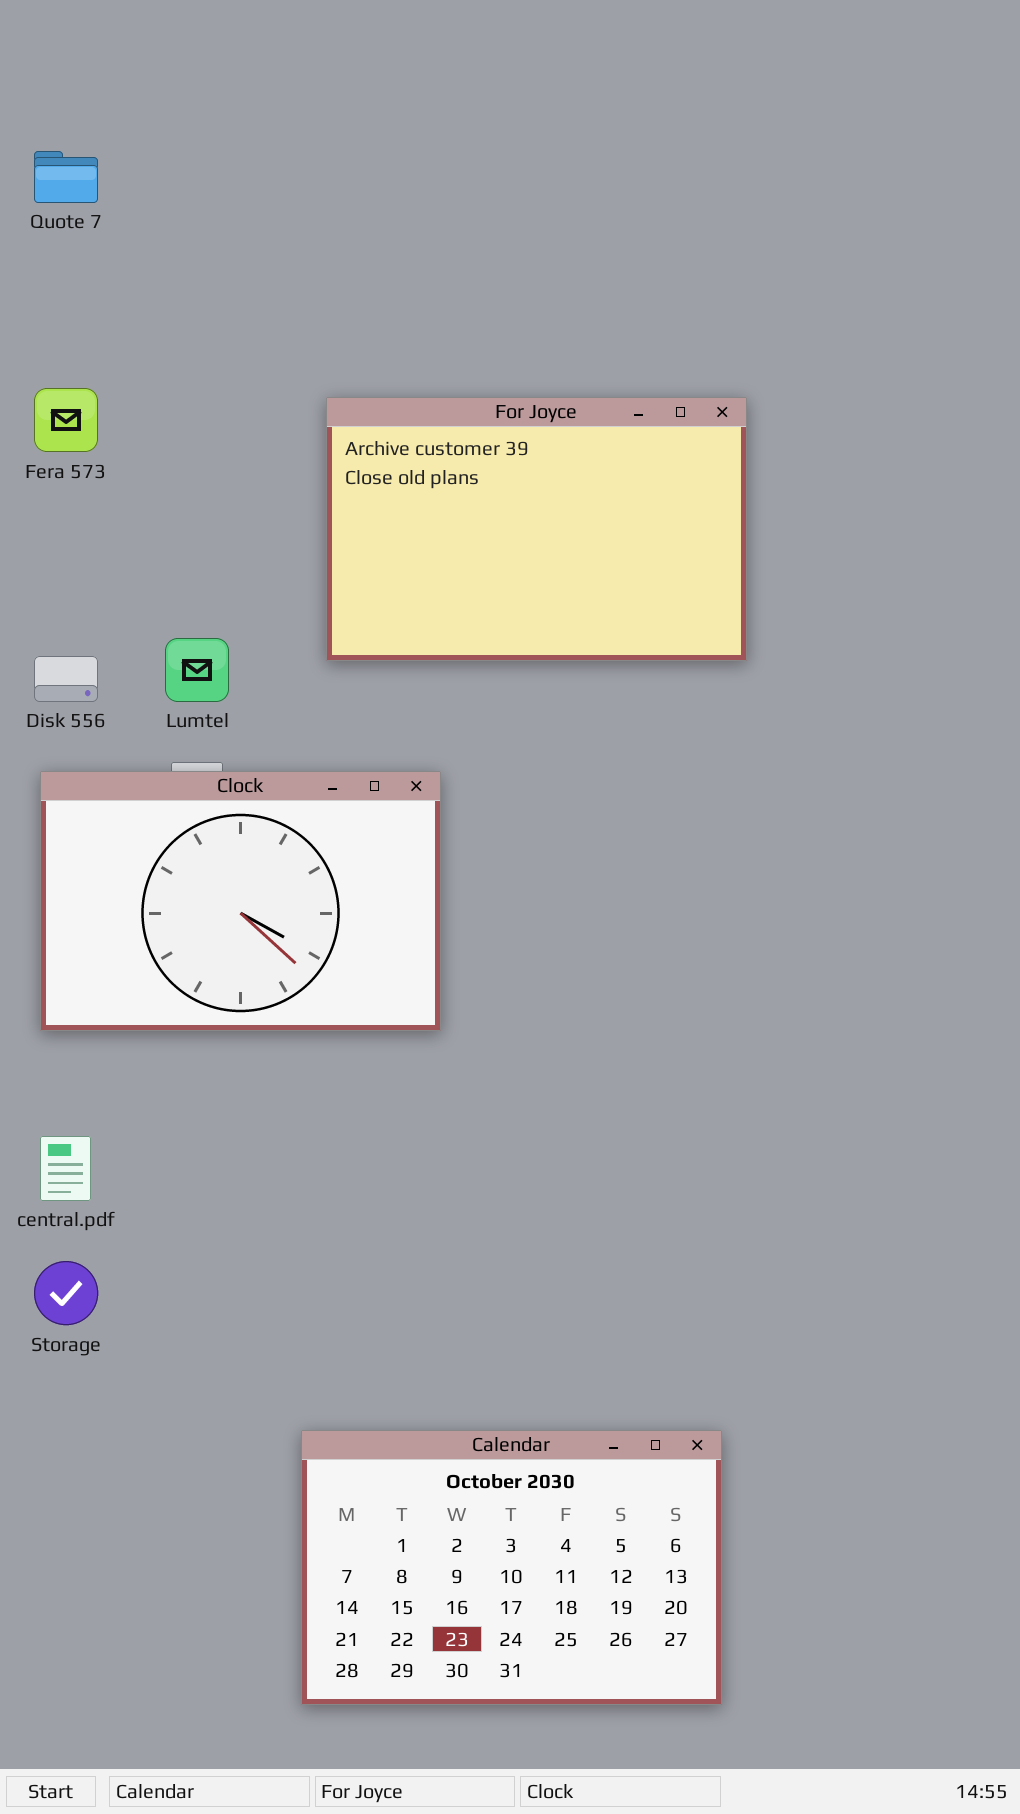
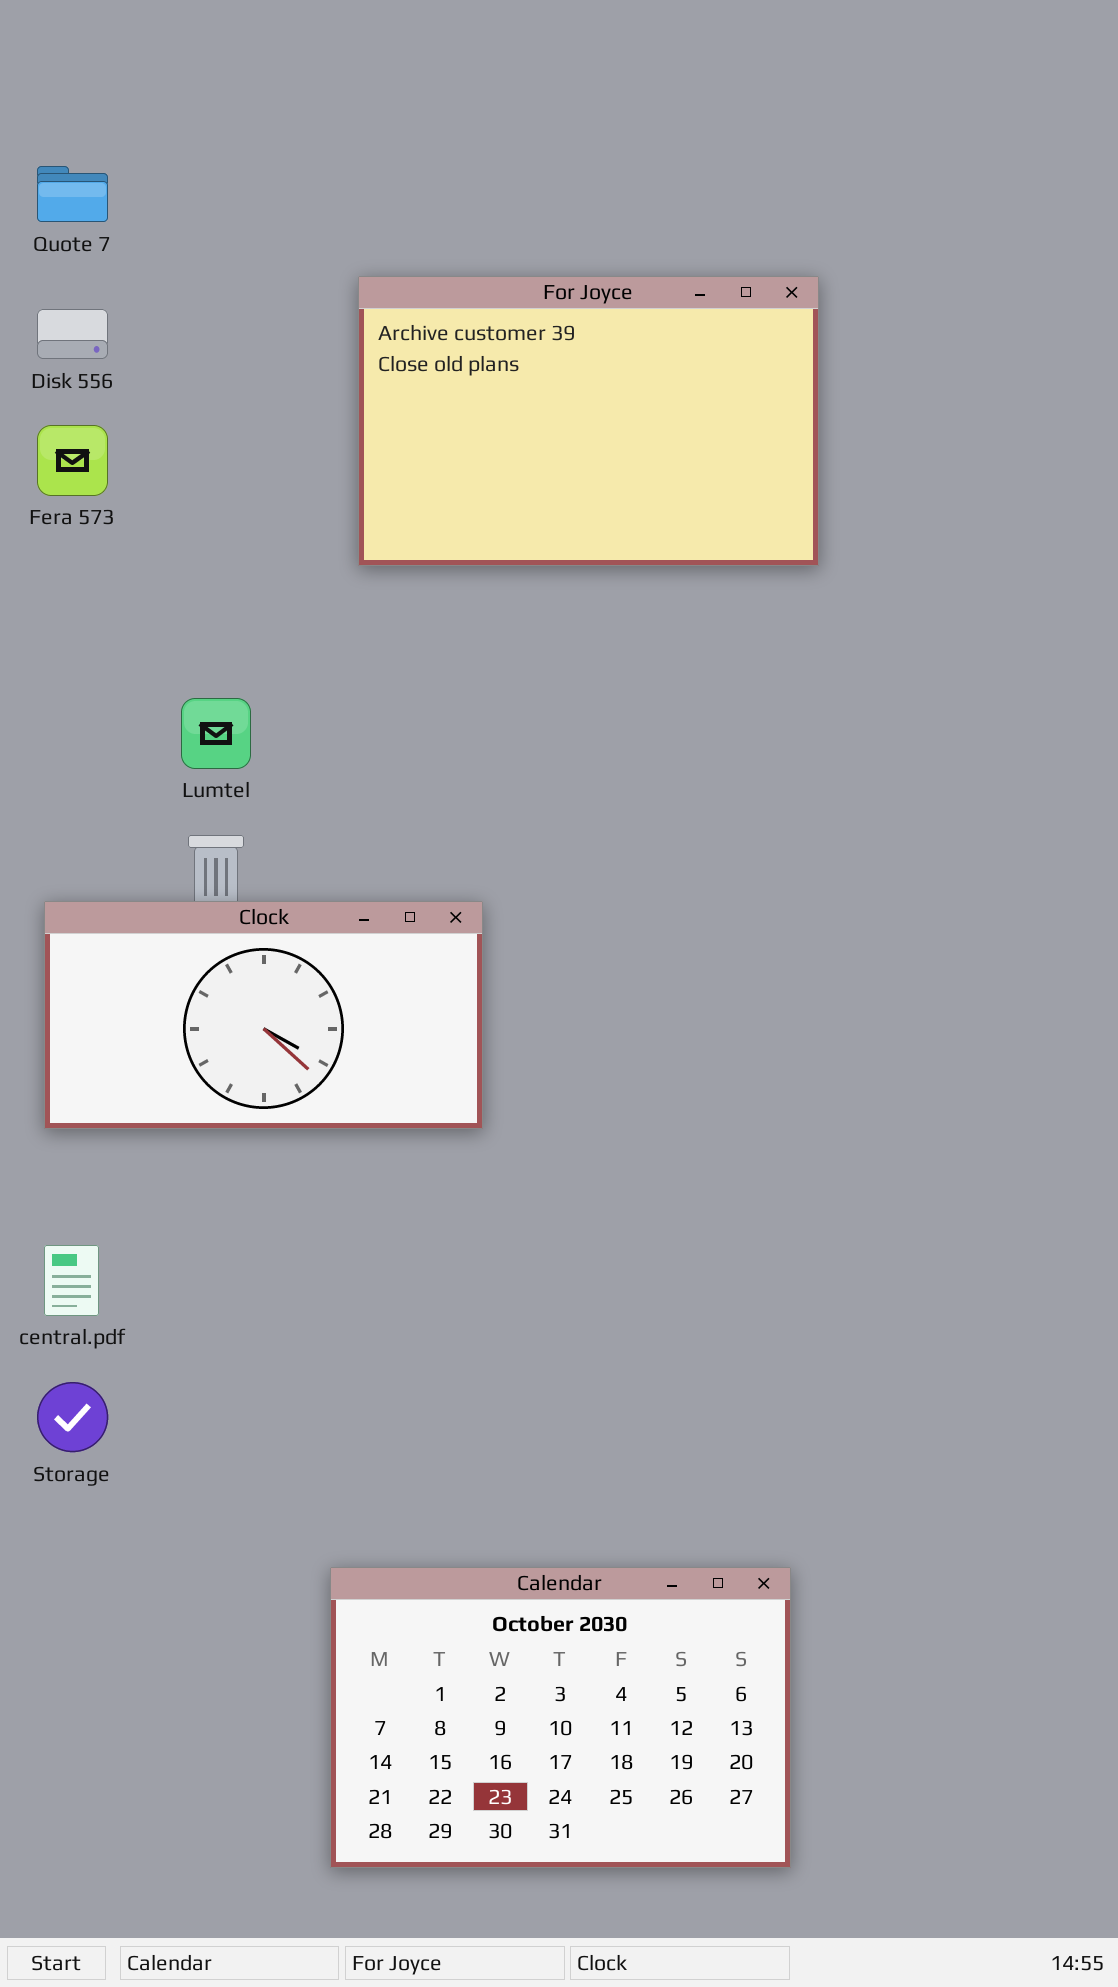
For Joyce: [326,397,747,661] -> [358,276,819,566], moved
Disk 556: [34,656,98,702] -> [37,309,108,359], moved
Clock: [40,771,441,1031] -> [44,901,483,1129], resized

